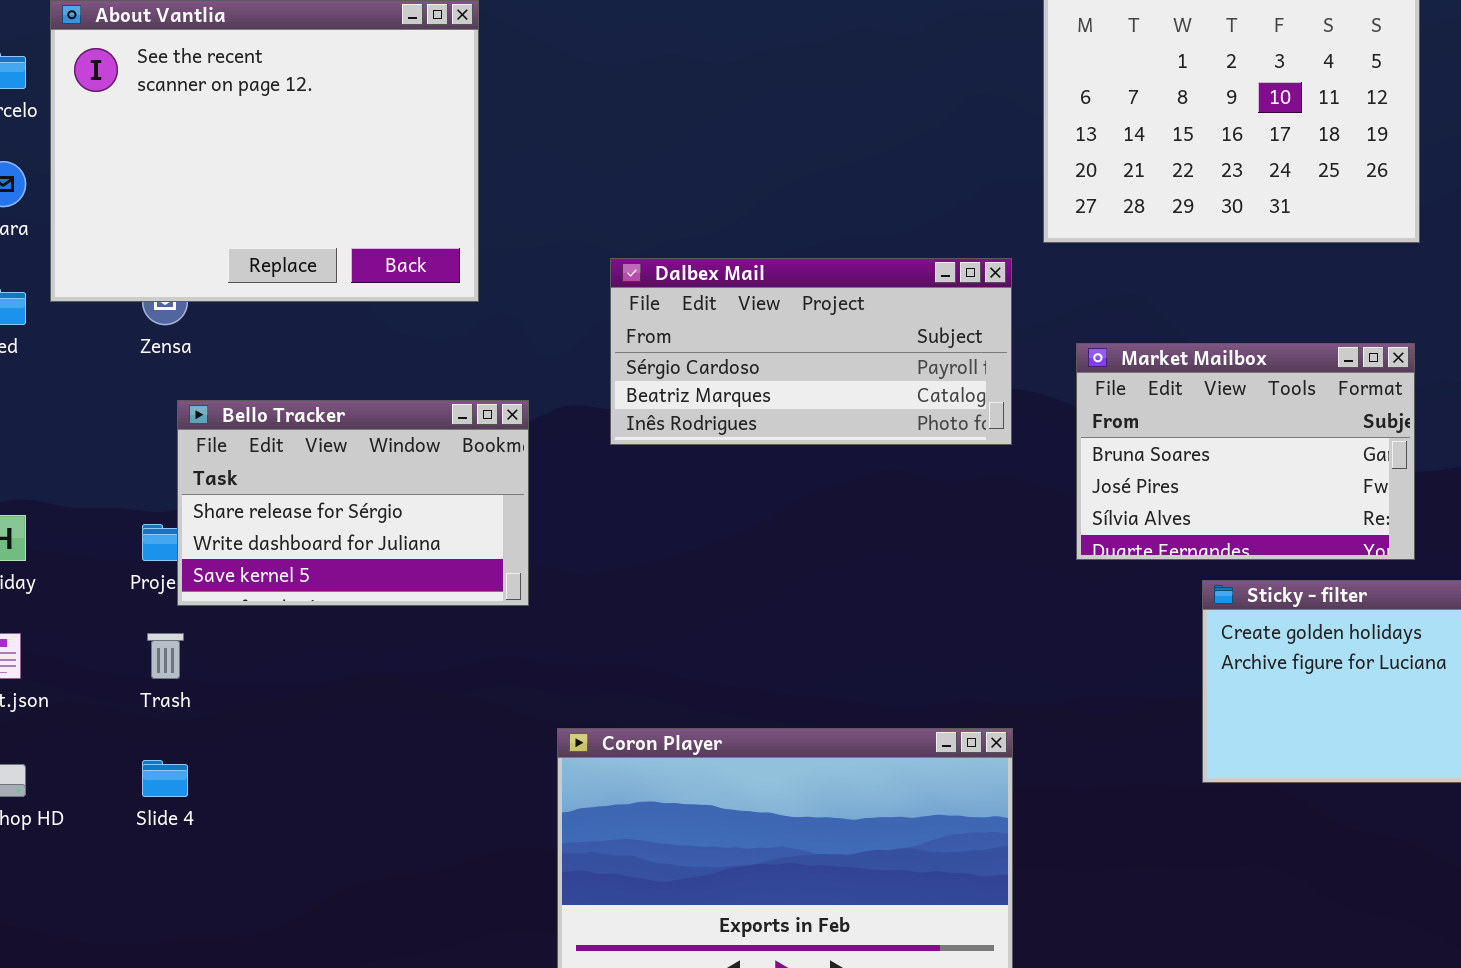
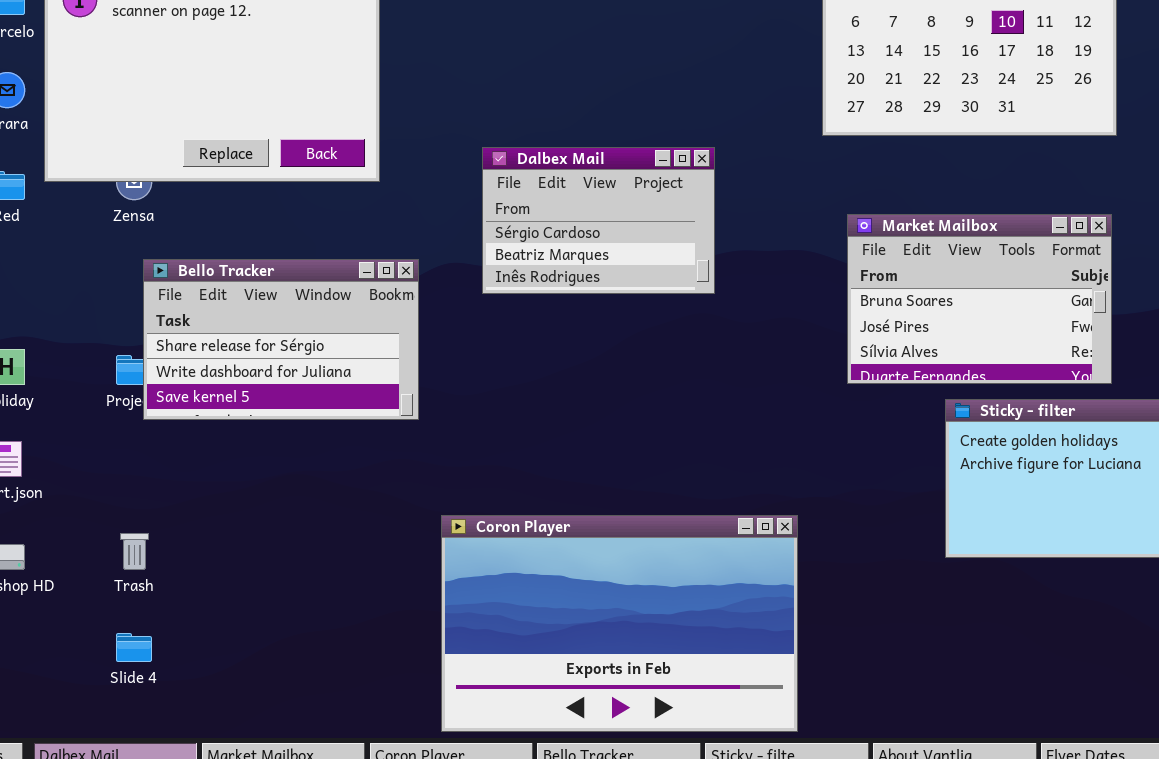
Dalbex Mail: [610,258,1012,445] -> [482,147,715,294], resized
Trash: [147,633,184,679] -> [120,533,149,570], moved
Slide 4: [142,760,188,797] -> [116,633,152,662], moved

